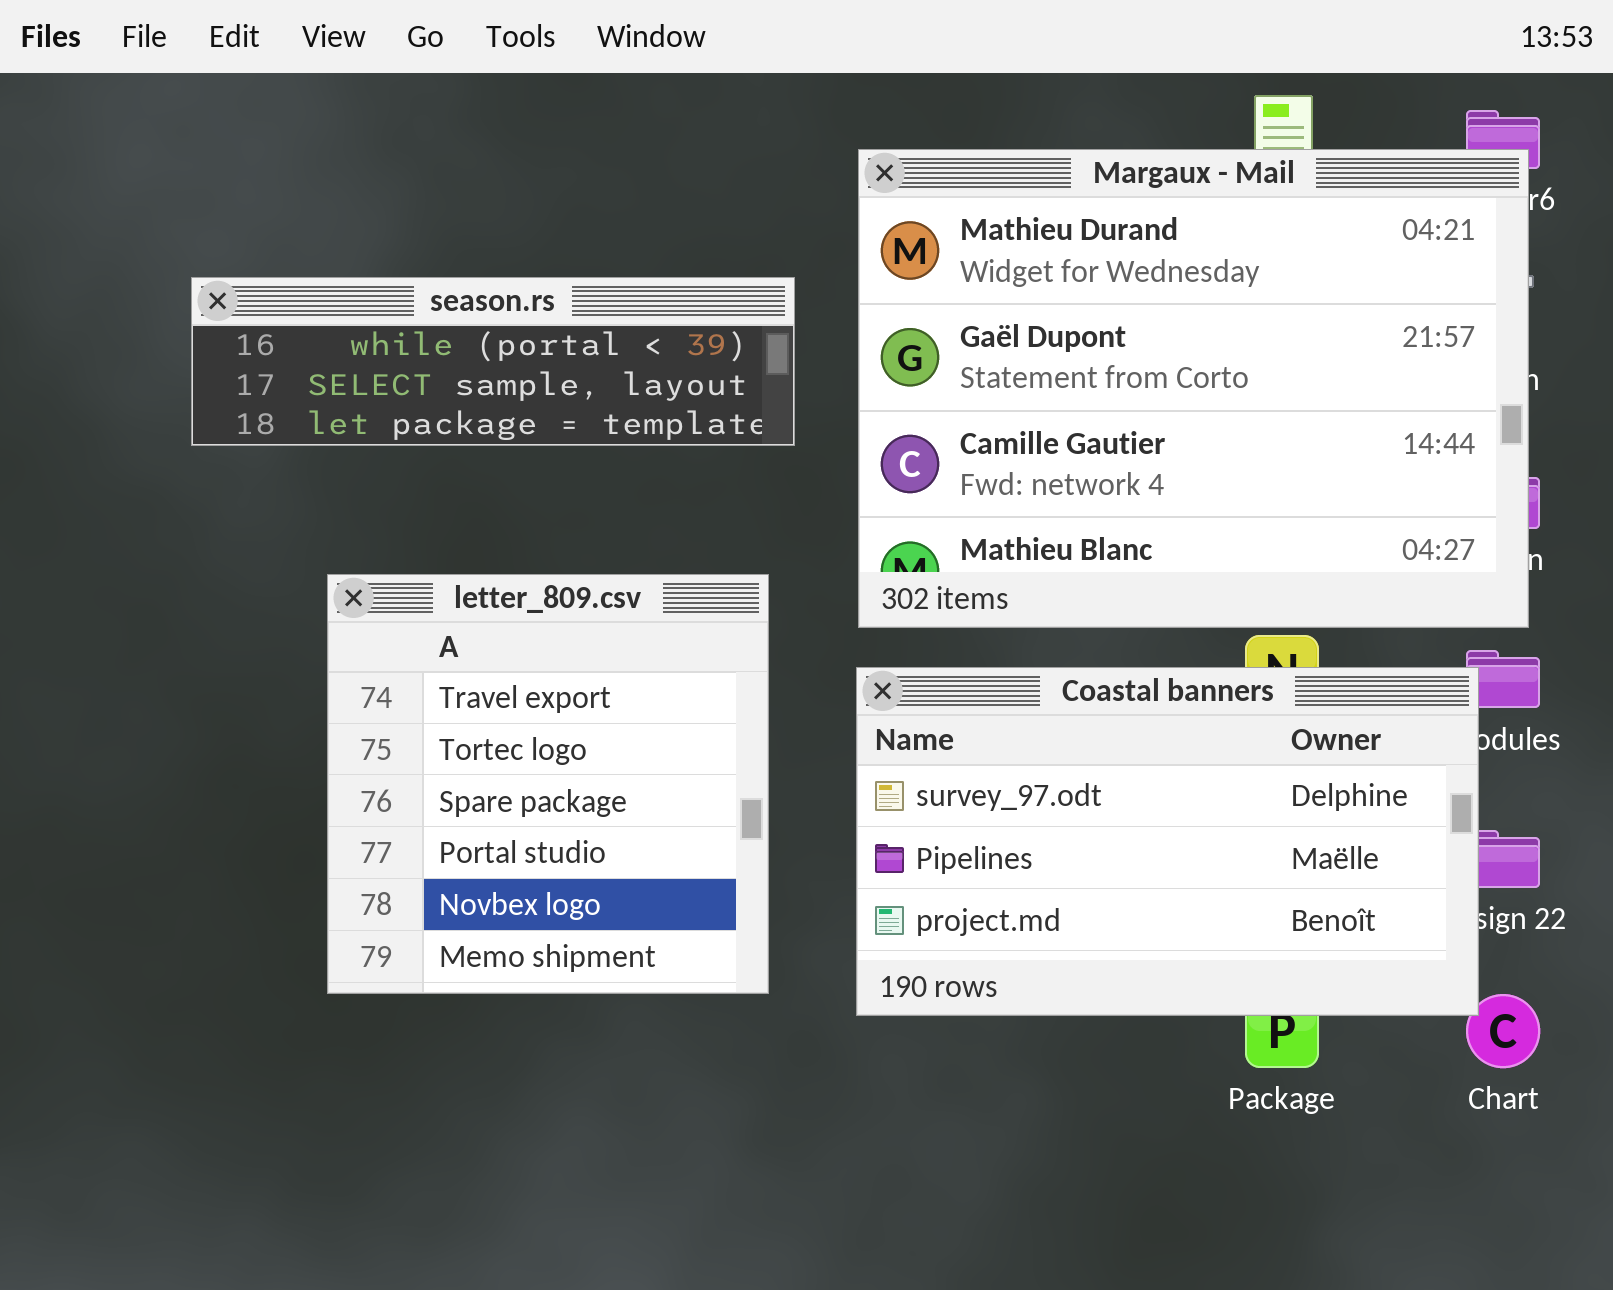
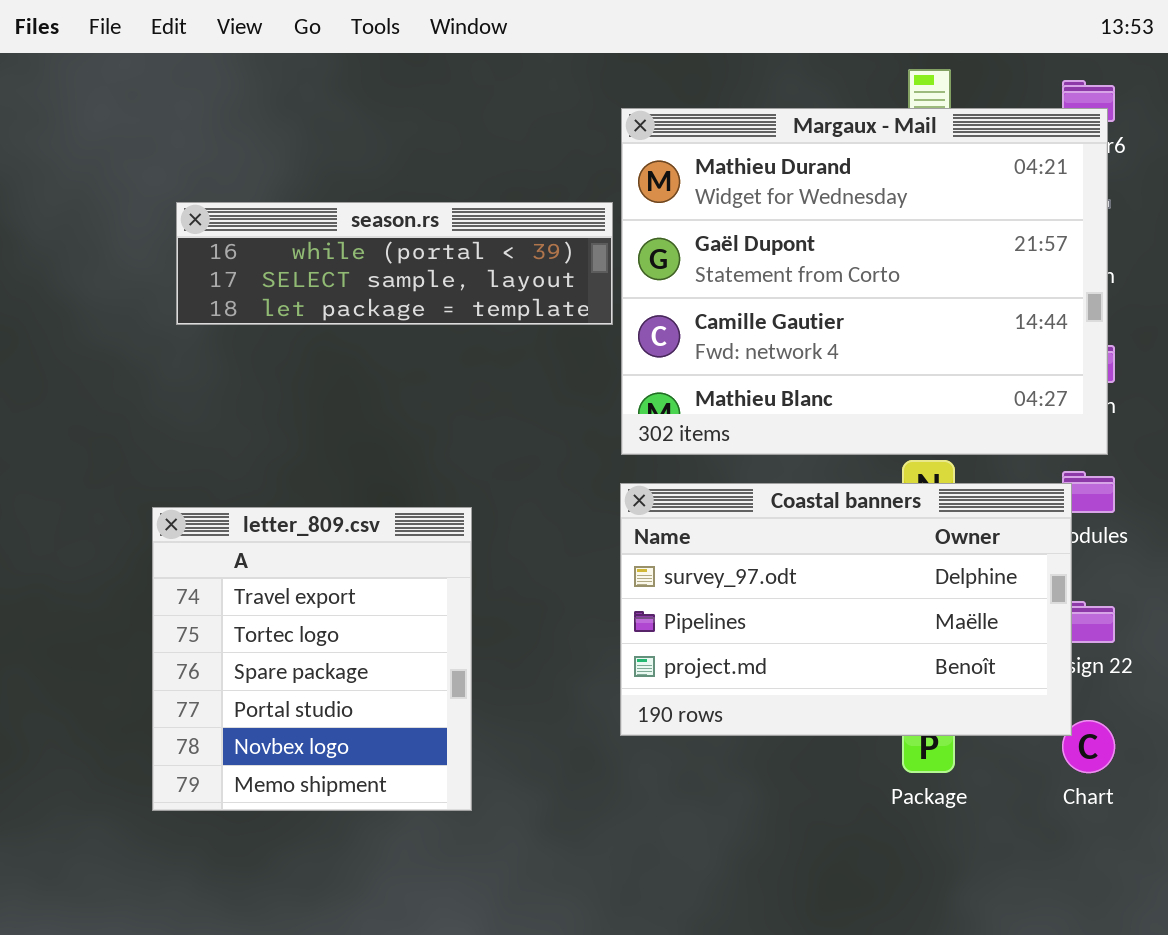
season.rs: [191,277,795,446] -> [176,202,613,325], moved
letter_809.csv: [327,574,769,994] -> [152,507,472,811], moved

